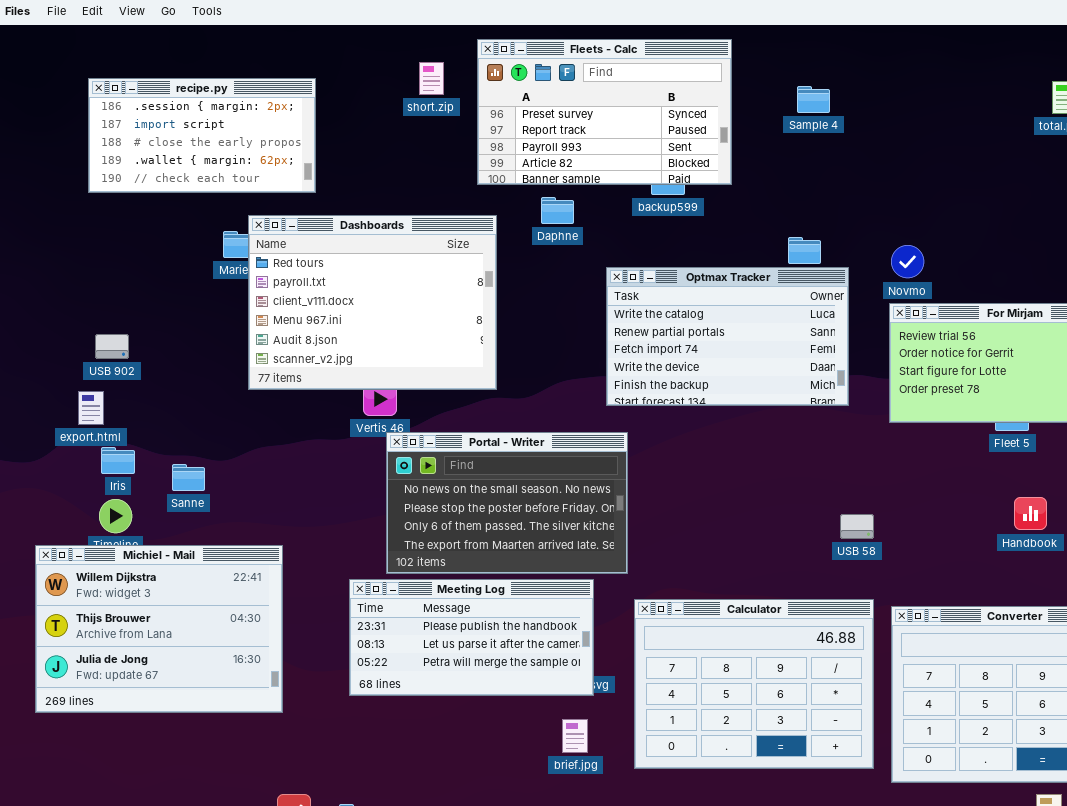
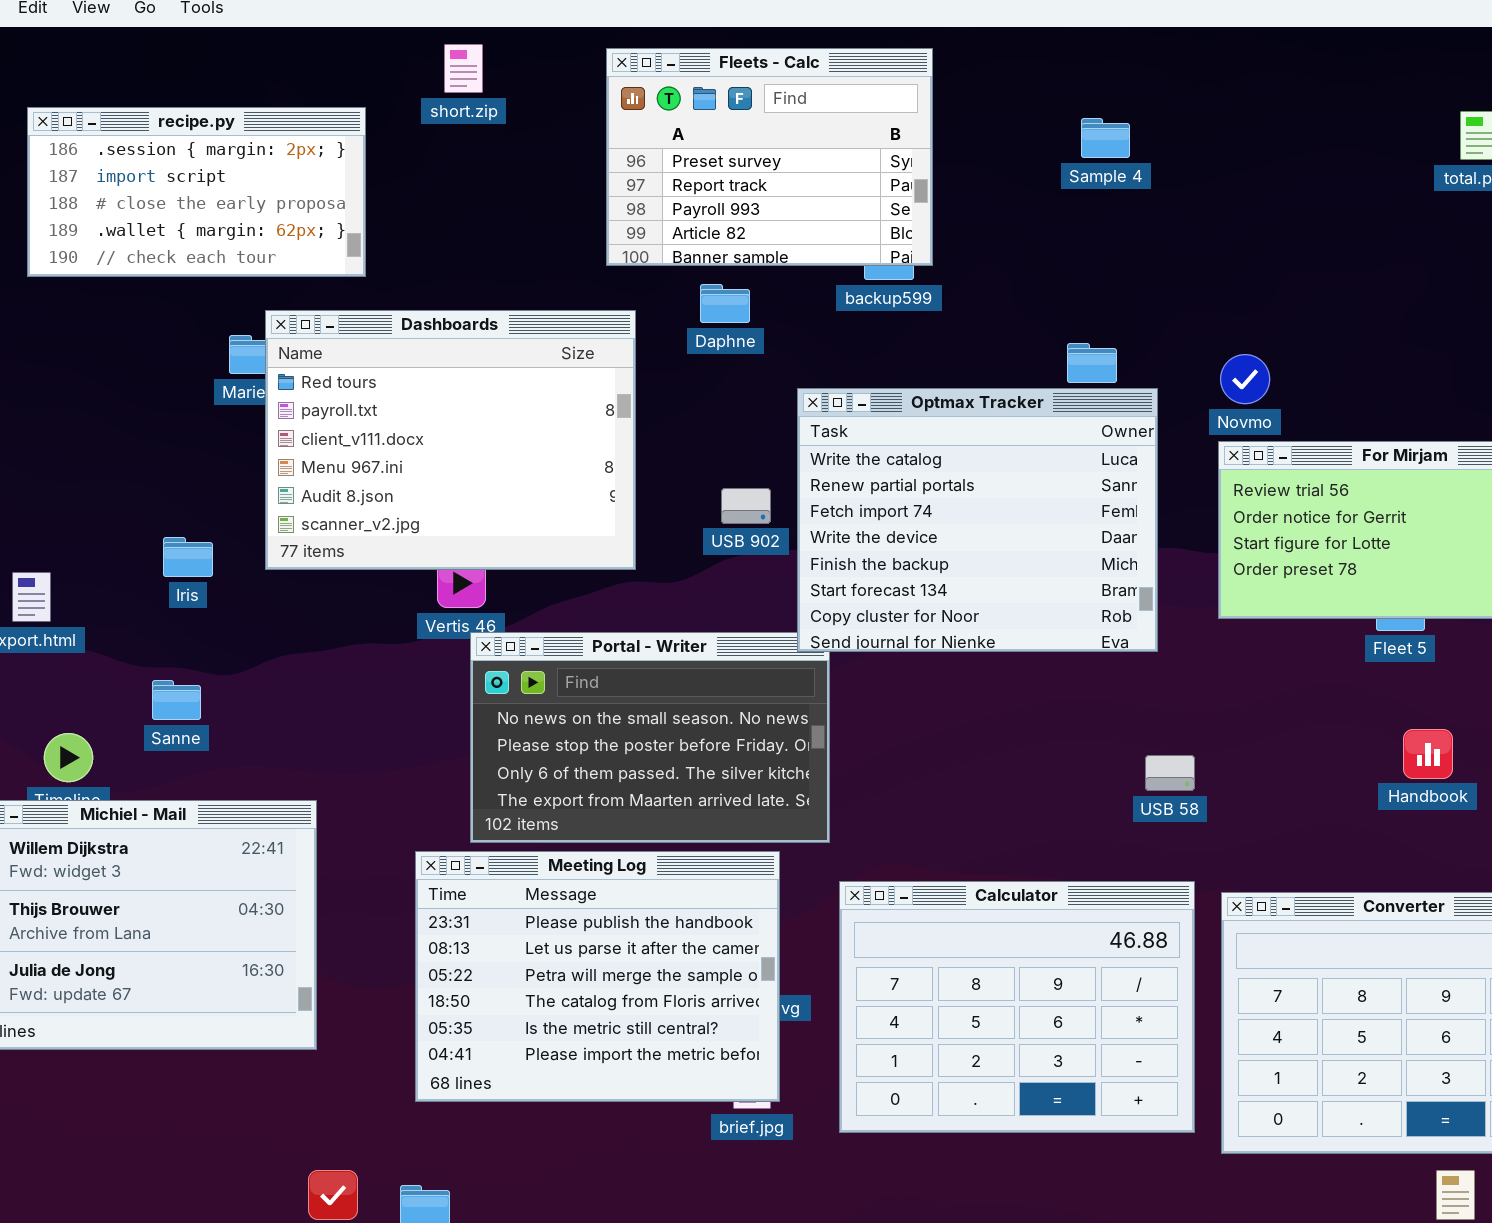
Fleets - Calc: [477,39,732,185] -> [606,48,933,266], resized
short.zip: [419,62,444,95] -> [444,44,483,93], moved
Optmax Tracker: [606,267,849,406] -> [797,388,1158,652], resized
USB 902: [95,334,129,359] -> [721,488,771,524], moved
Iris: [101,447,135,474] -> [163,537,213,577], moved
Meeting Log: [349,579,594,696] -> [415,851,780,1102], resized

